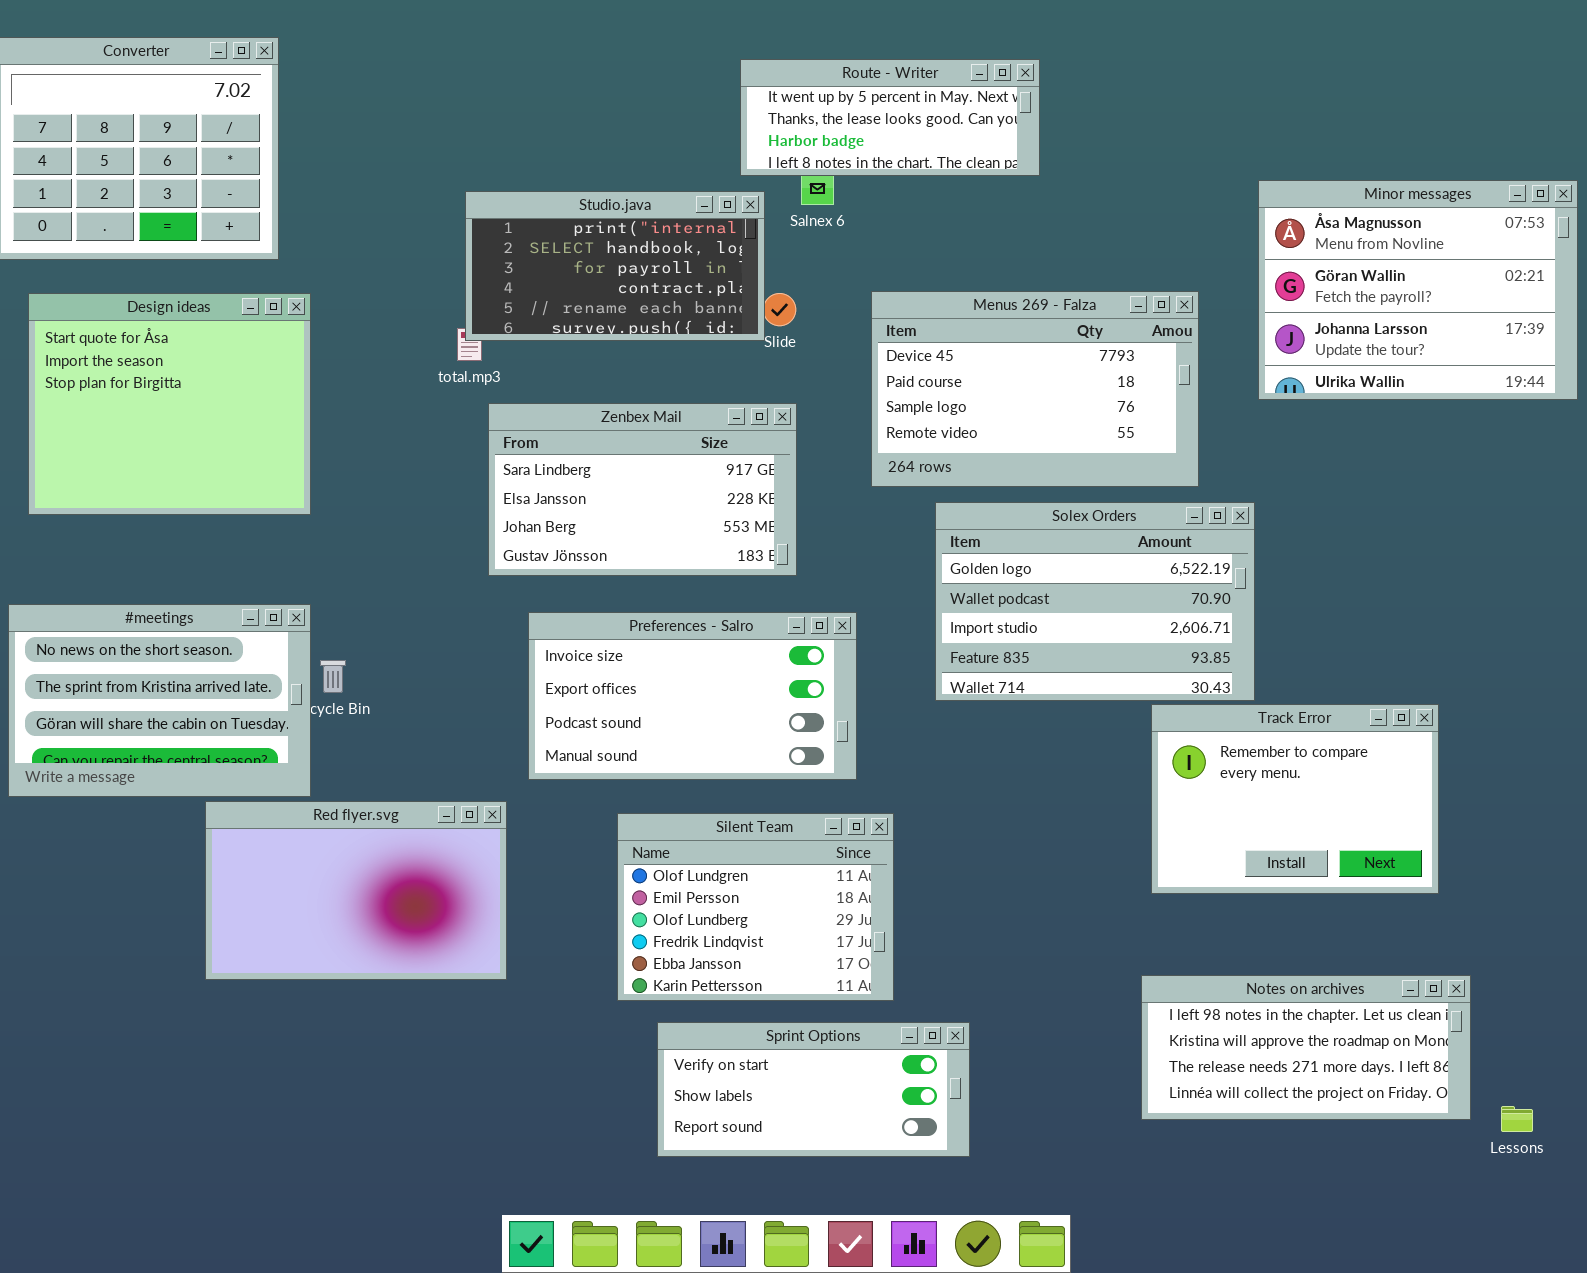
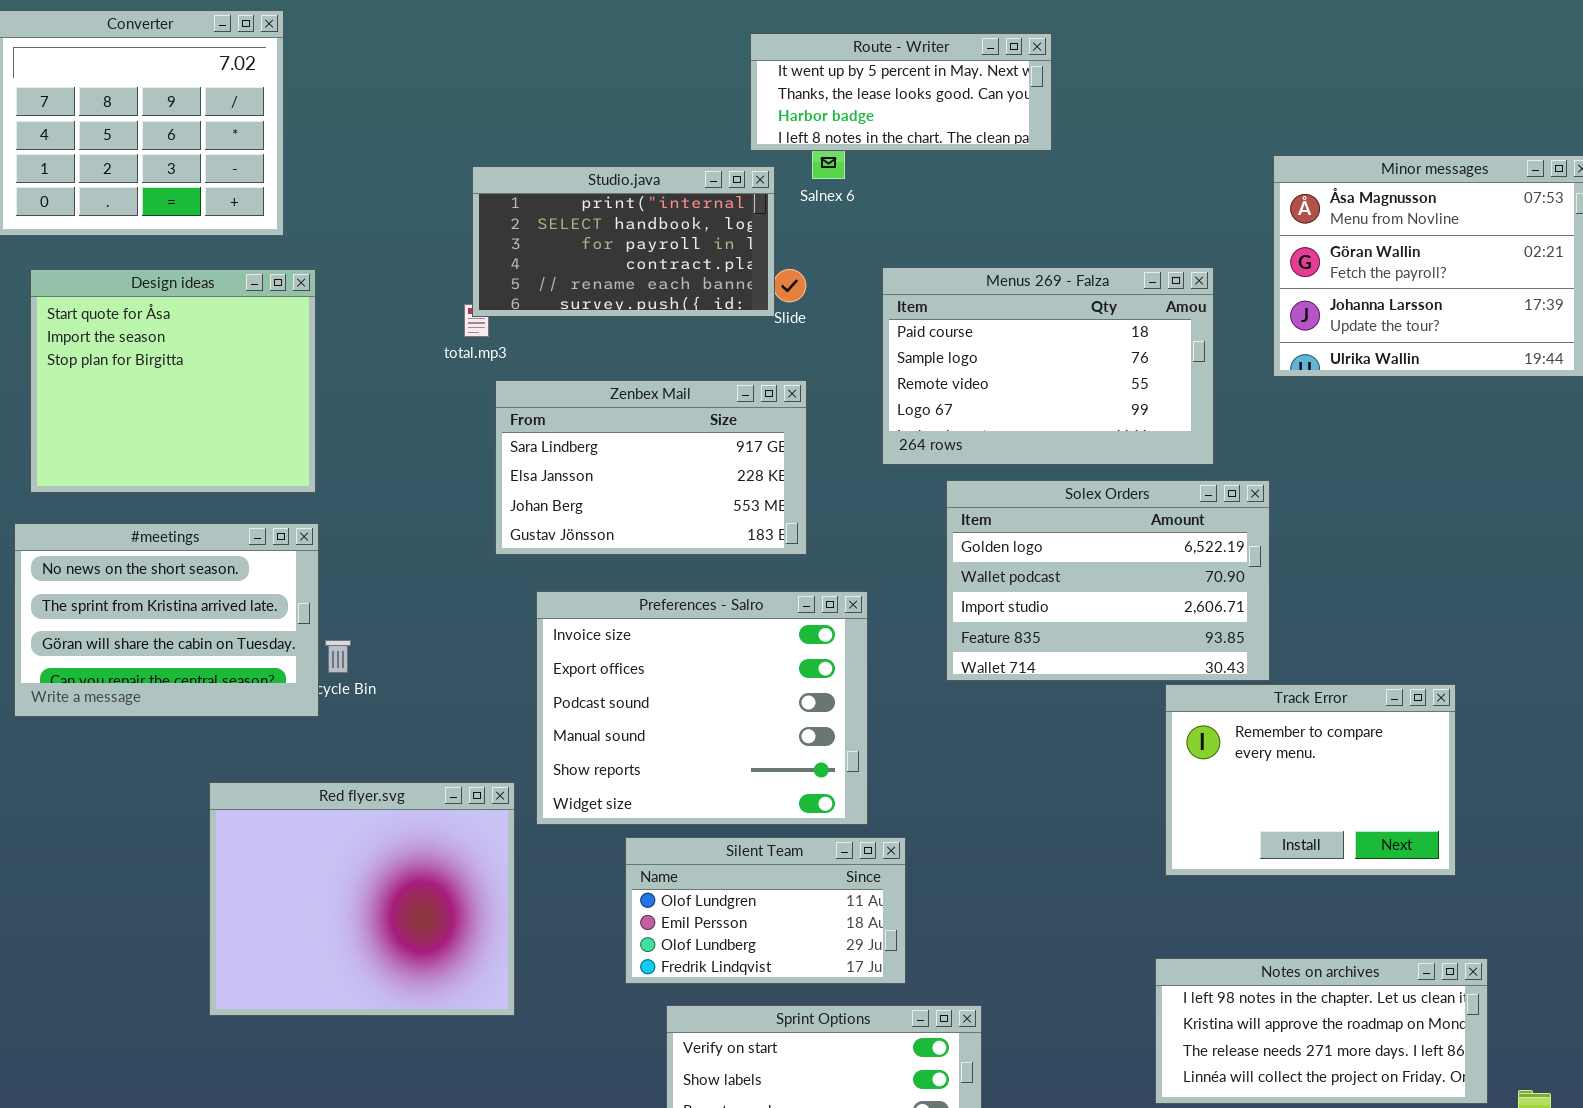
Menus 269 - Falza: [871,291,1199,487] -> [882,267,1214,465], scrolled down 1 row
#meetings: [8,604,311,797] -> [14,523,319,717], moved
Preferences - Salro: [528,612,857,780] -> [536,591,868,825], resized
Red flyer.svg: [205,801,507,980] -> [209,782,515,1016], resized
Silent Team: [617,813,894,1001] -> [625,837,906,984], resized

